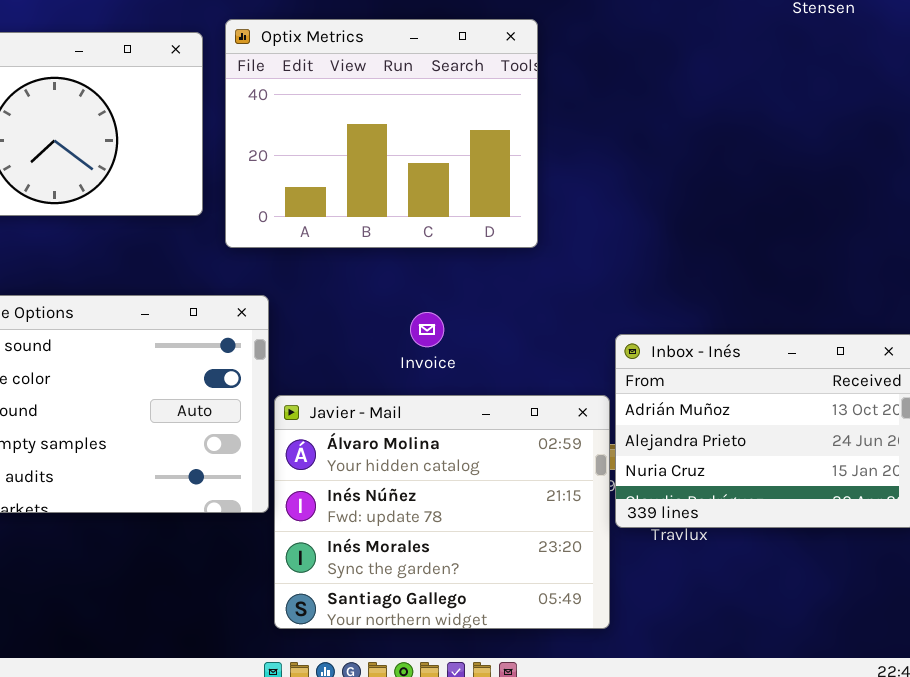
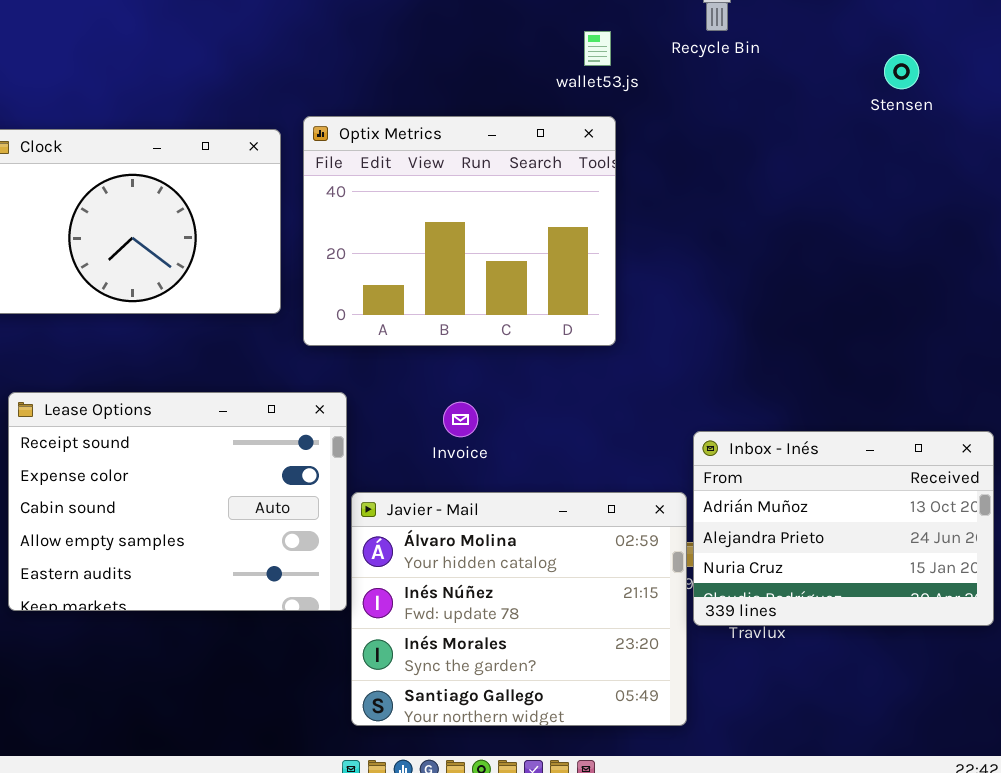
Invoice: [410,312,444,347] -> [443,402,478,437], moved

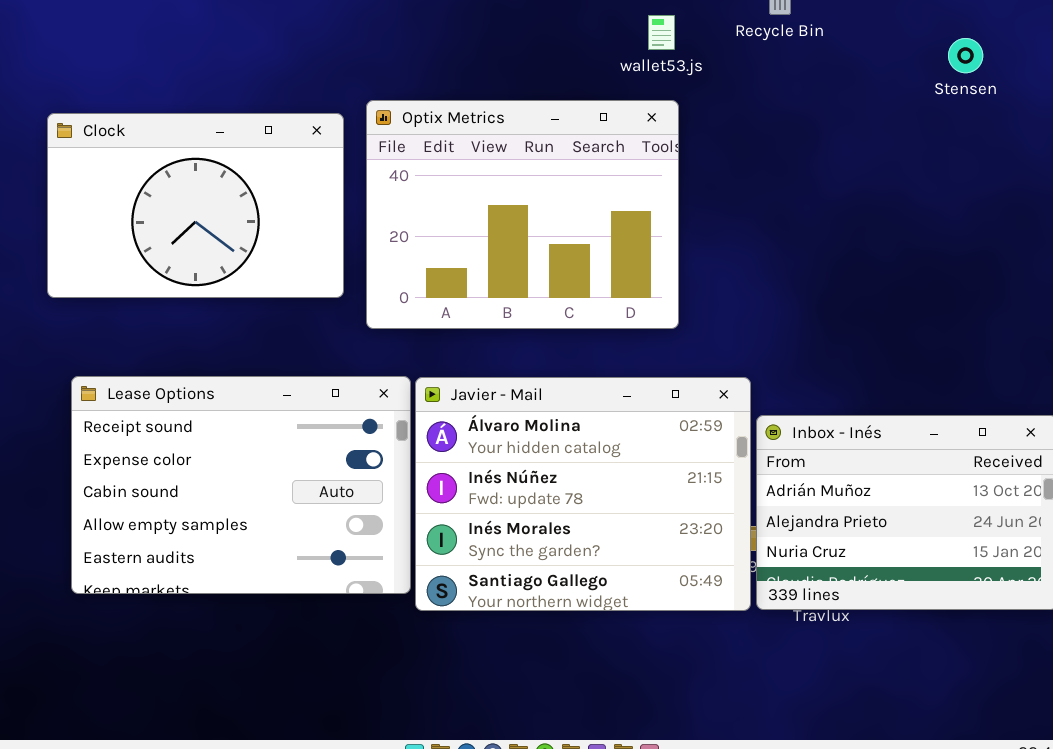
Javier - Mail: [351,492,687,726] -> [415,377,751,611], moved

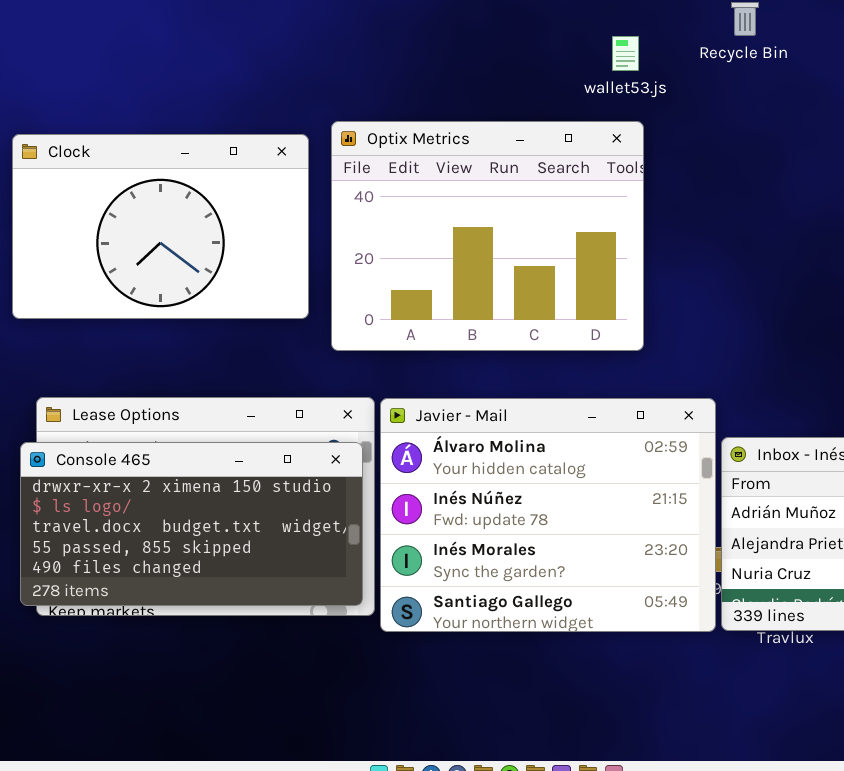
Console 465: none -> [20,442,363,606], opened

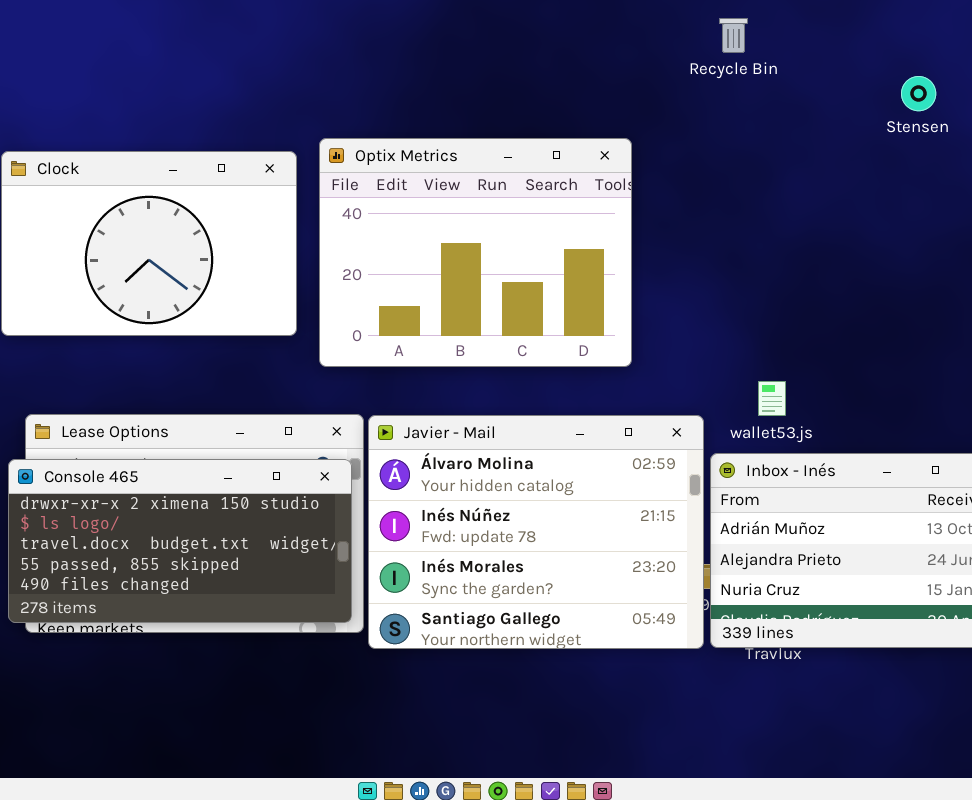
wallet53.js: [612,36,639,71] -> [758,381,786,416], moved

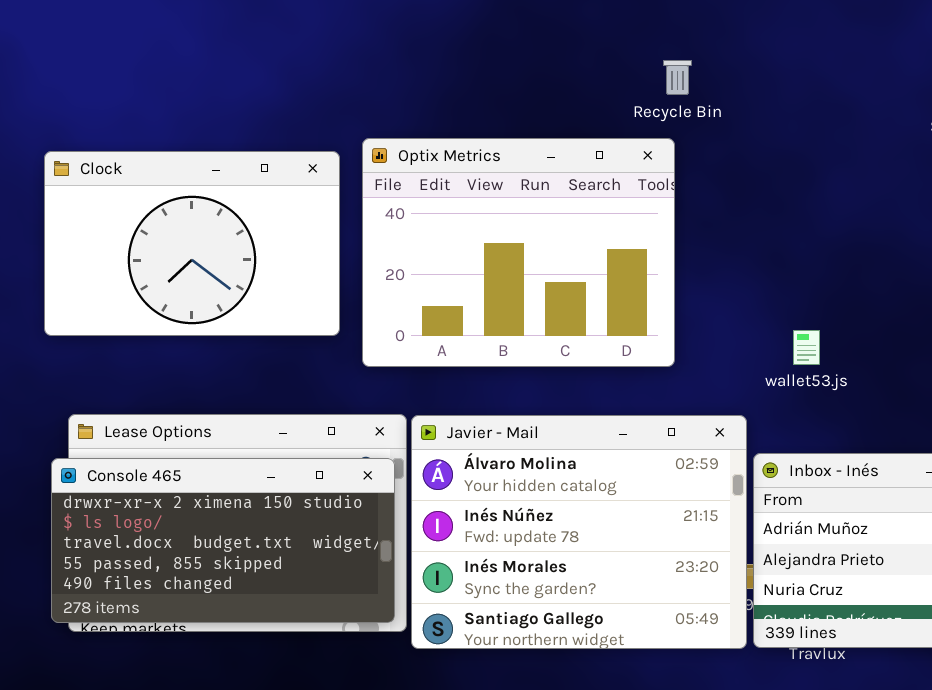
Recycle Bin: [719,18,748,53] -> [663,60,692,95], moved
wallet53.js: [758,381,786,416] -> [793,330,820,365], moved

